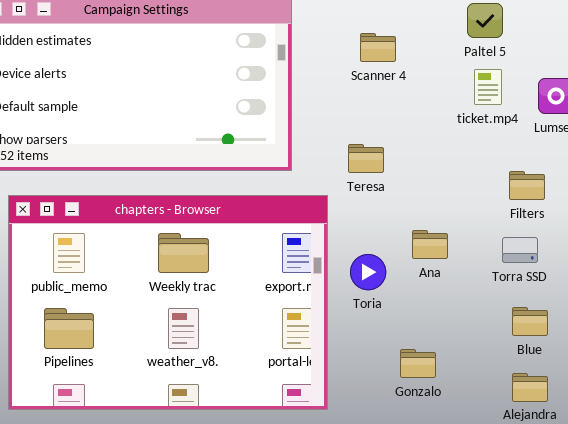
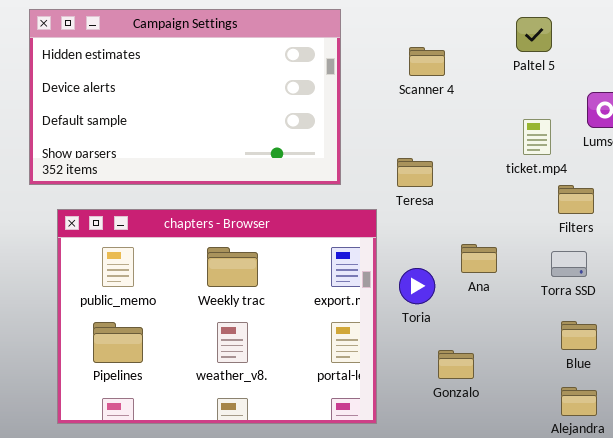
ticket.mp4: [474,69,502,105] -> [523,119,551,155], moved
Gonzalo: [400,349,436,378] -> [438,350,474,379], moved

